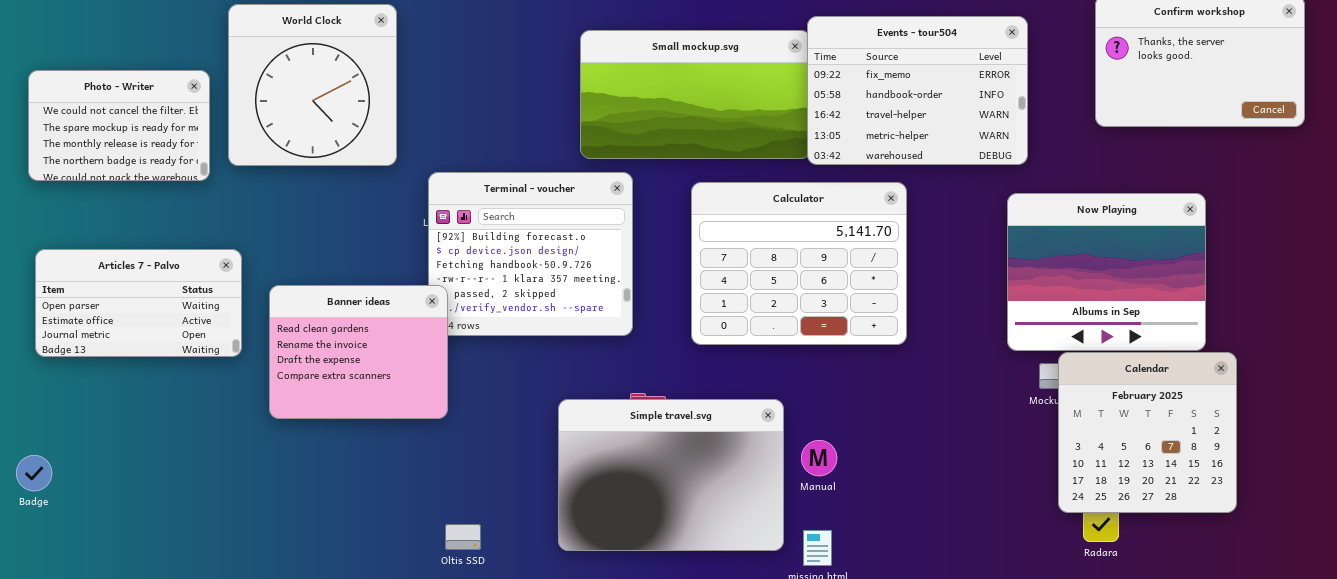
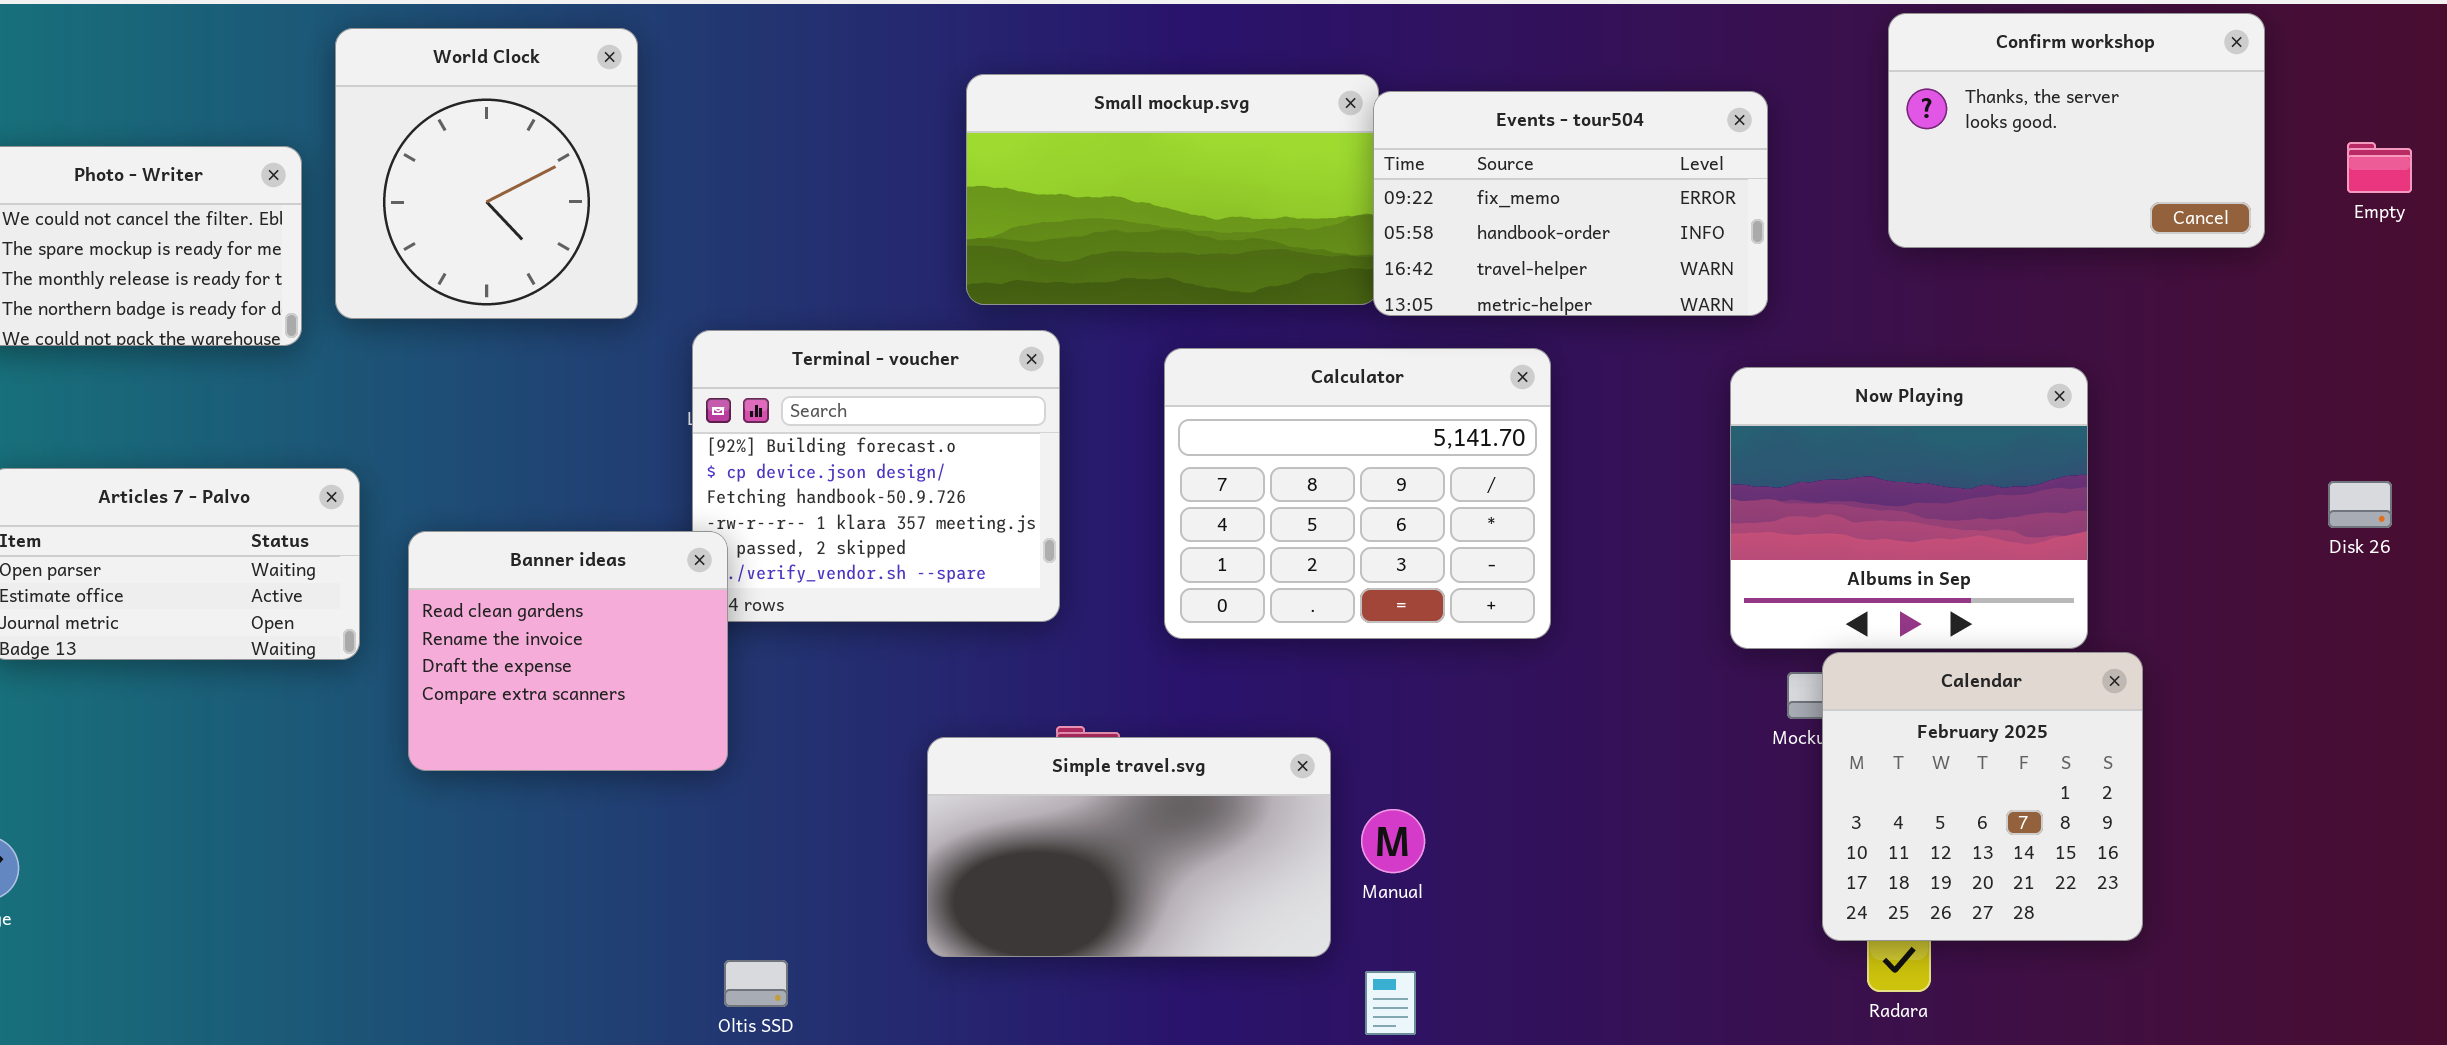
Events - tour504: [807,16,1028,165] -> [1373,91,1768,316], resized
Simple travel.svg: [558,399,784,551] -> [927,737,1331,957], resized

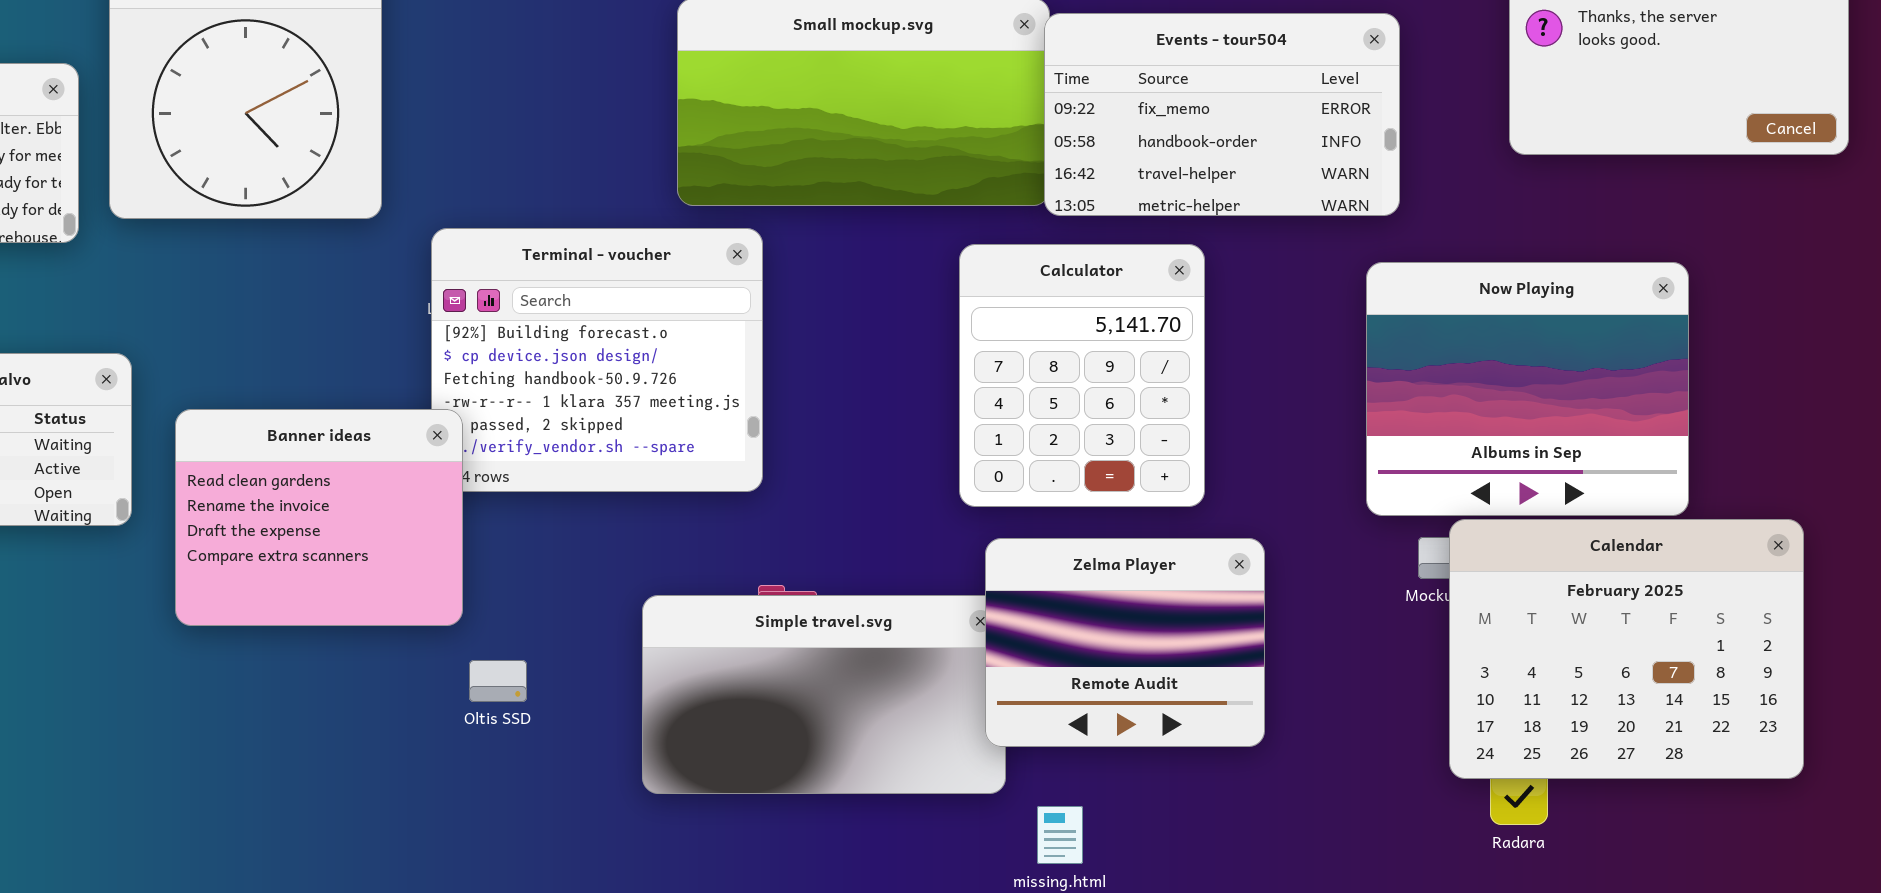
Calculator: [1164,348,1551,639] -> [959,244,1205,507], resized
Calendar: [1822,652,2143,941] -> [1449,519,1804,779], resized
Zelma Player: none -> [985,538,1265,747], opened
Oltis SSD: [724,960,788,1007] -> [469,660,527,702], moved

